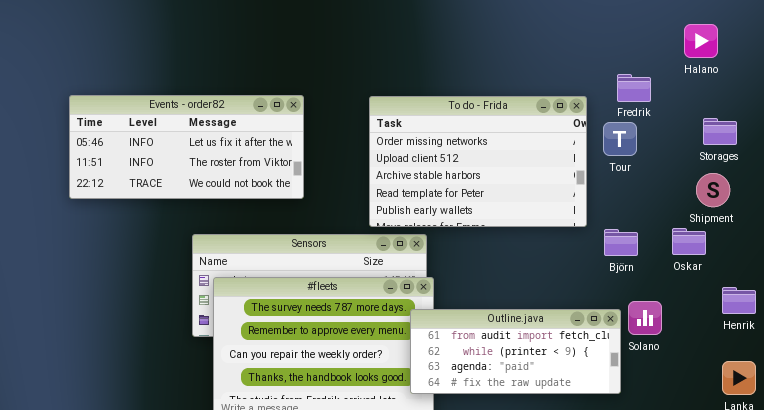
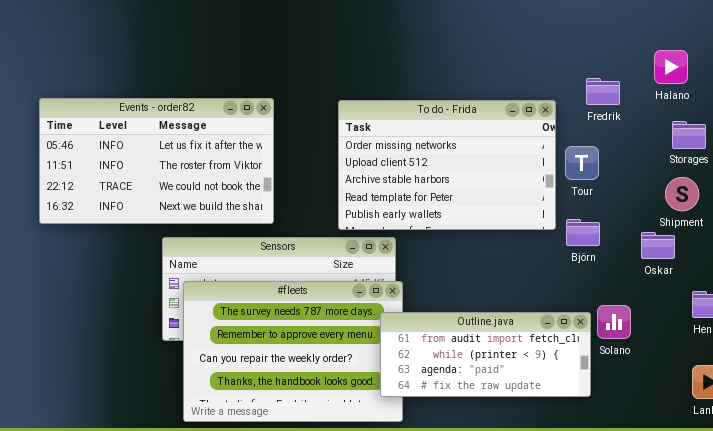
Halano: [684,24,718,58] -> [654,50,688,84], moved
Events - order82: [69,95,304,199] -> [39,98,274,224], resized
Tour: [603,122,637,156] -> [565,146,599,180], moved
Björn: [604,229,638,256] -> [566,219,600,246], moved

